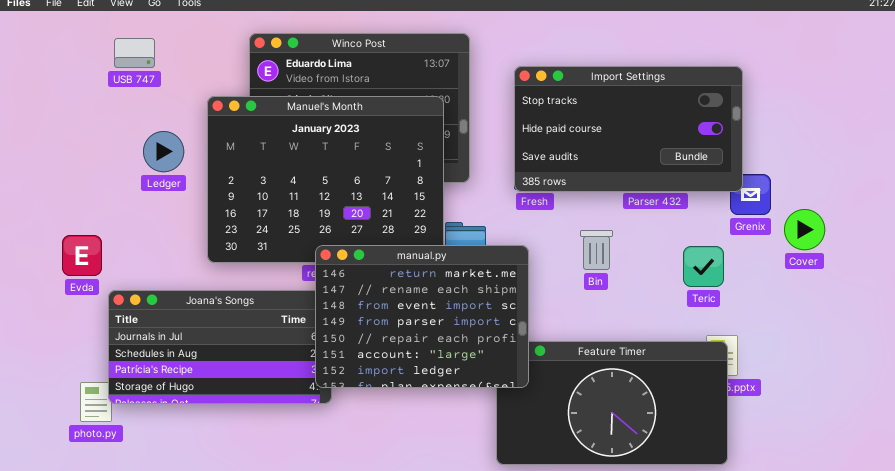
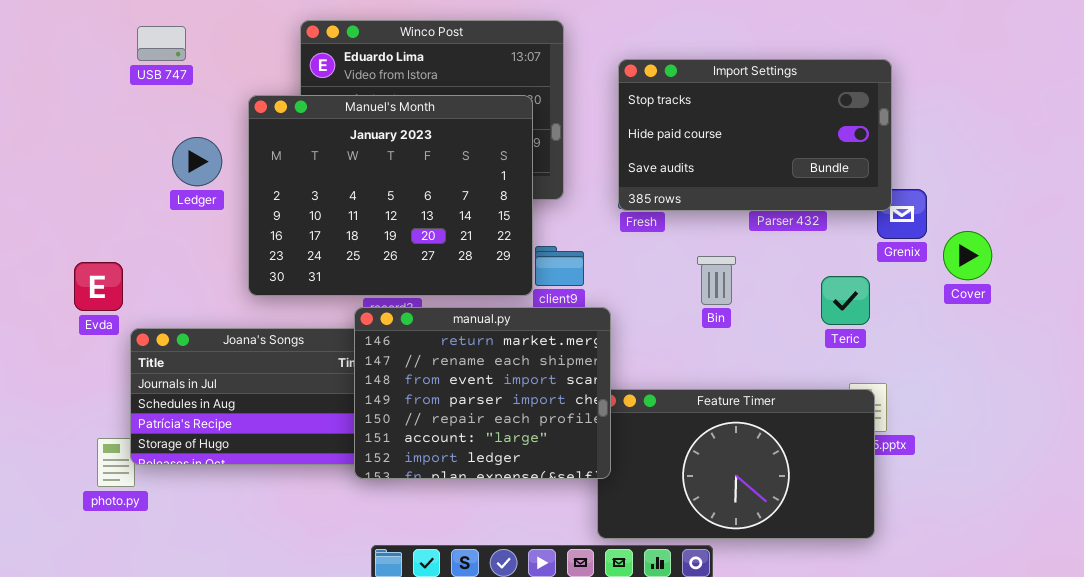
manual.py: [315,245,529,388] -> [354,307,611,479], moved

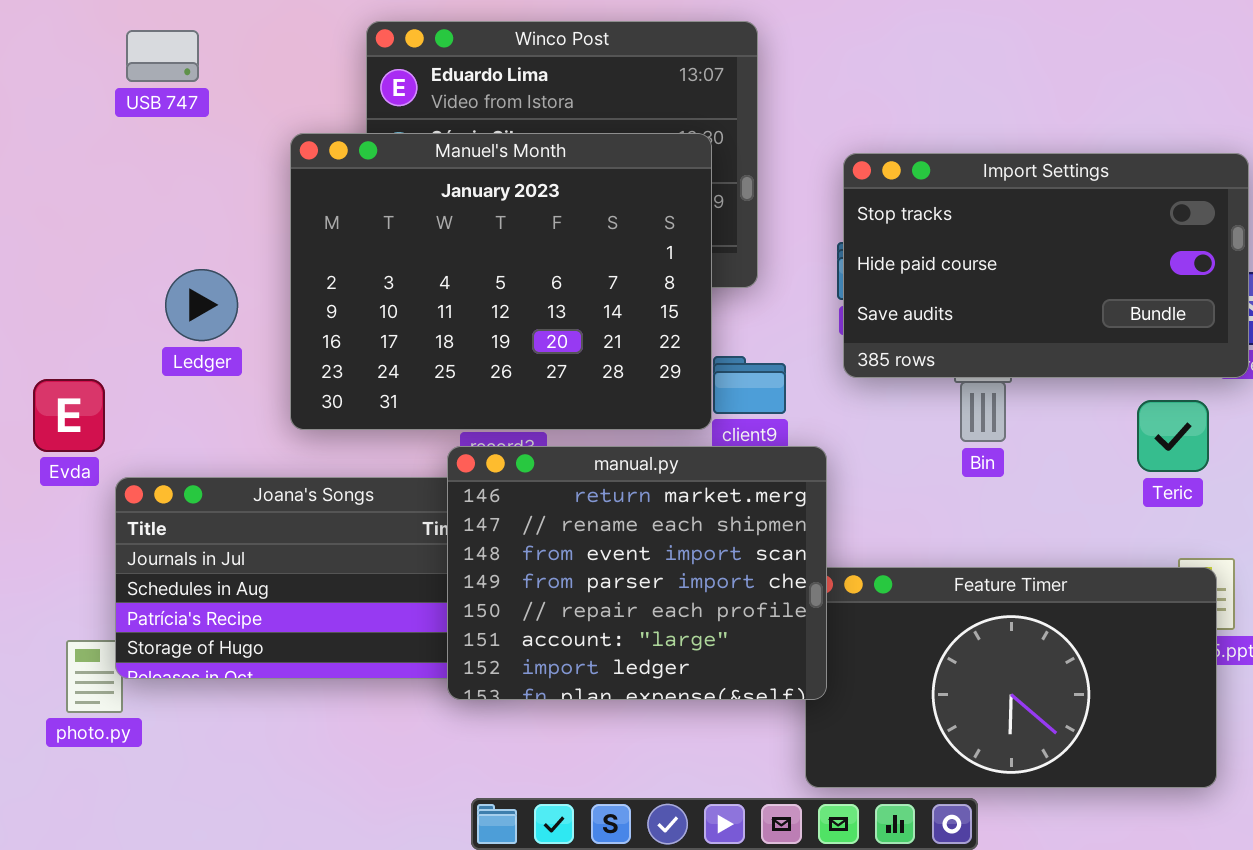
Import Settings: [618,59,892,211] -> [843,153,1249,378], moved
Ledger: [172,137,222,186] -> [165,269,238,341], moved

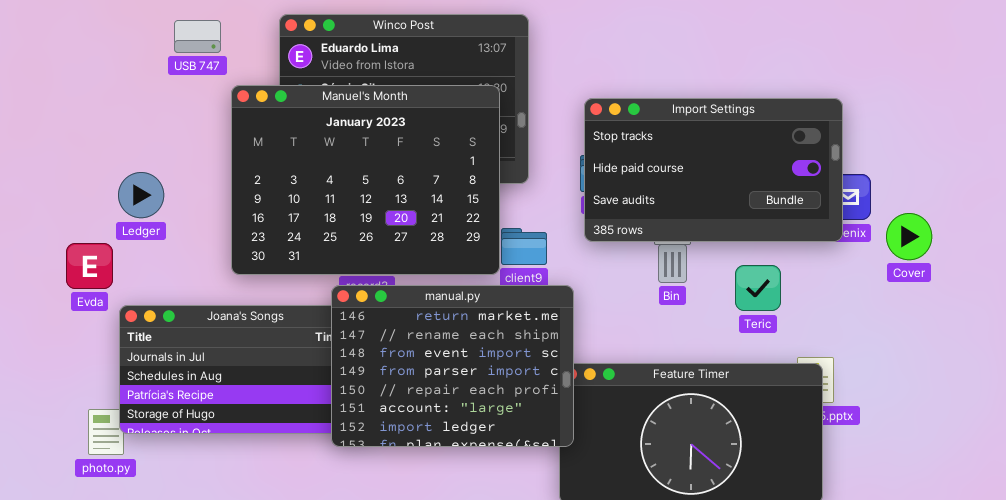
USB 747: [126,30,199,82] -> [174,20,221,53], moved
Ledger: [165,269,238,341] -> [118,172,164,218], moved
Teric: [1137,400,1209,472] -> [735,265,781,311], moved

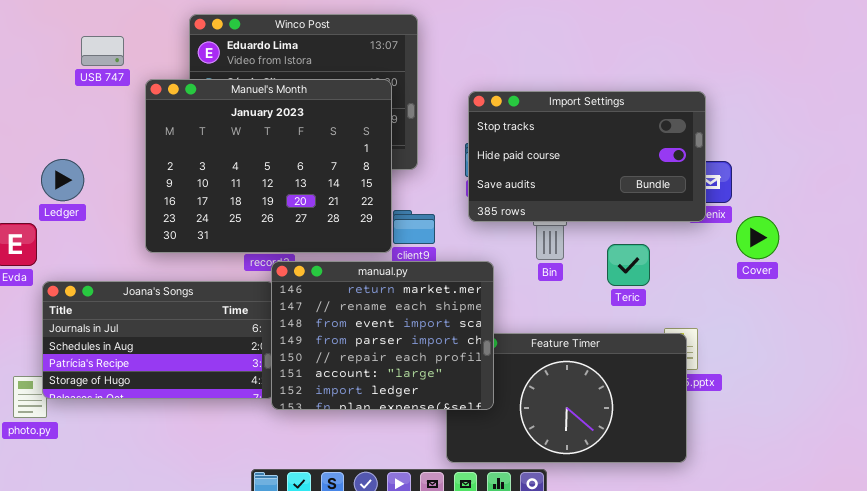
USB 747: [174,20,221,53] -> [81,36,124,66], moved
Cover: [886,213,932,260] -> [736,216,779,259], moved
manual.py: [331,285,574,447] -> [271,261,494,410], moved

